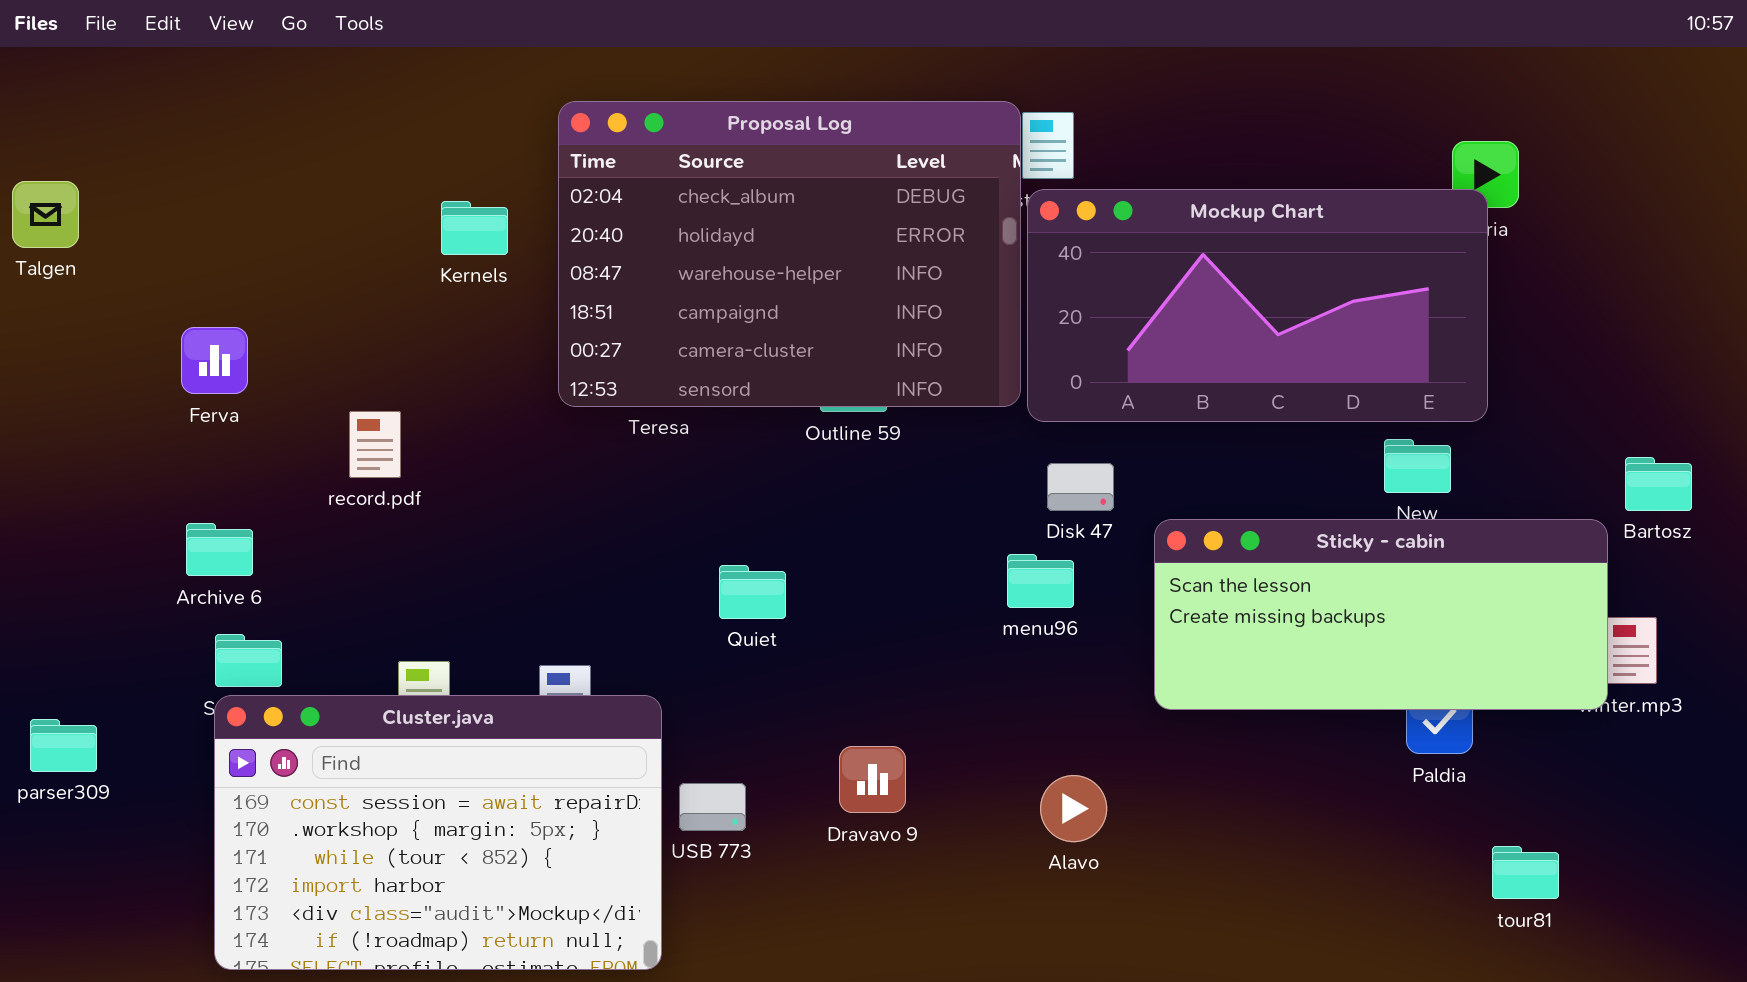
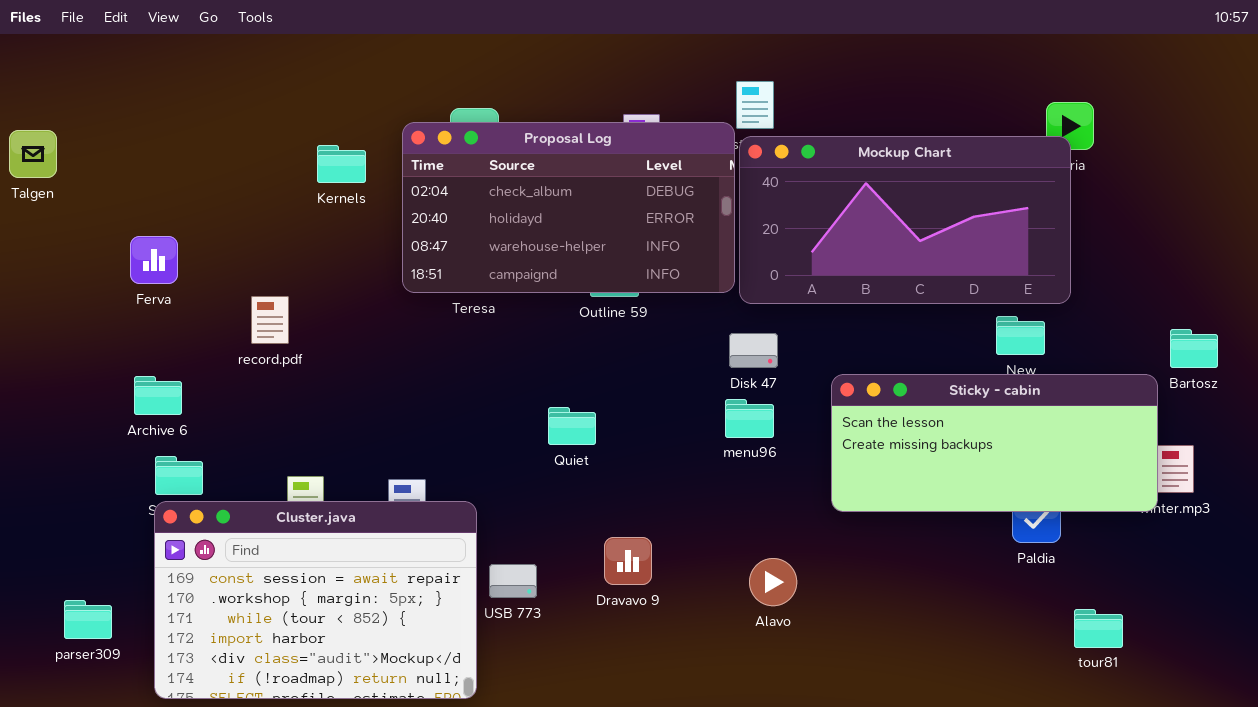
Proposal Log: [558,101,1021,407] -> [402,122,735,293], resized
Disk 47: [1047,463,1114,511] -> [729,333,778,368], moved
Quiet: [719,565,786,619] -> [548,407,596,445], moved
parser309: [30,719,97,772] -> [64,600,112,639], moved

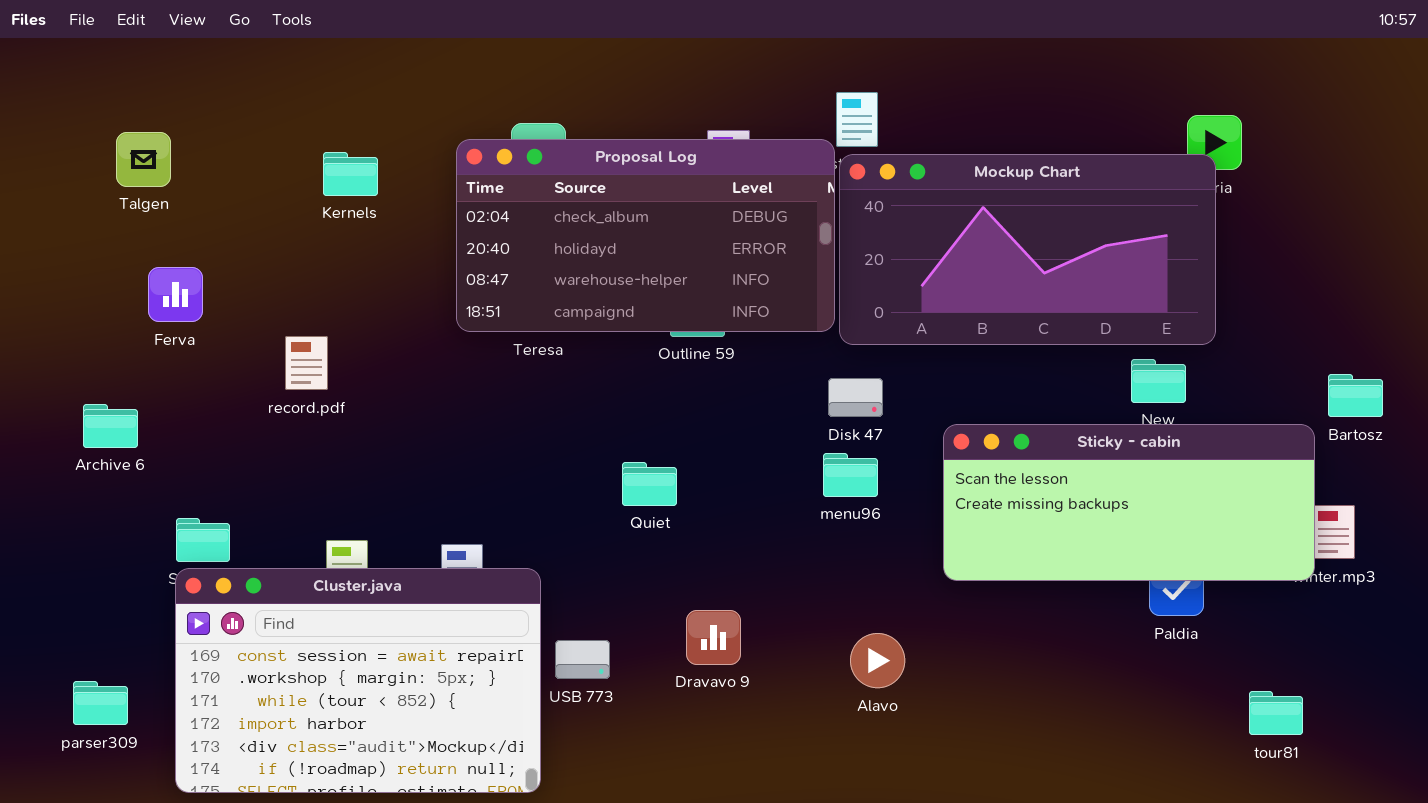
Talgen: [9,130,57,178] -> [116,132,171,187], moved
Kernels: [317,145,366,183] -> [323,152,378,196], moved
Archive 6: [134,376,182,415] -> [83,404,138,448], moved
tour81: [1074,609,1123,648] -> [1249,691,1303,735], moved

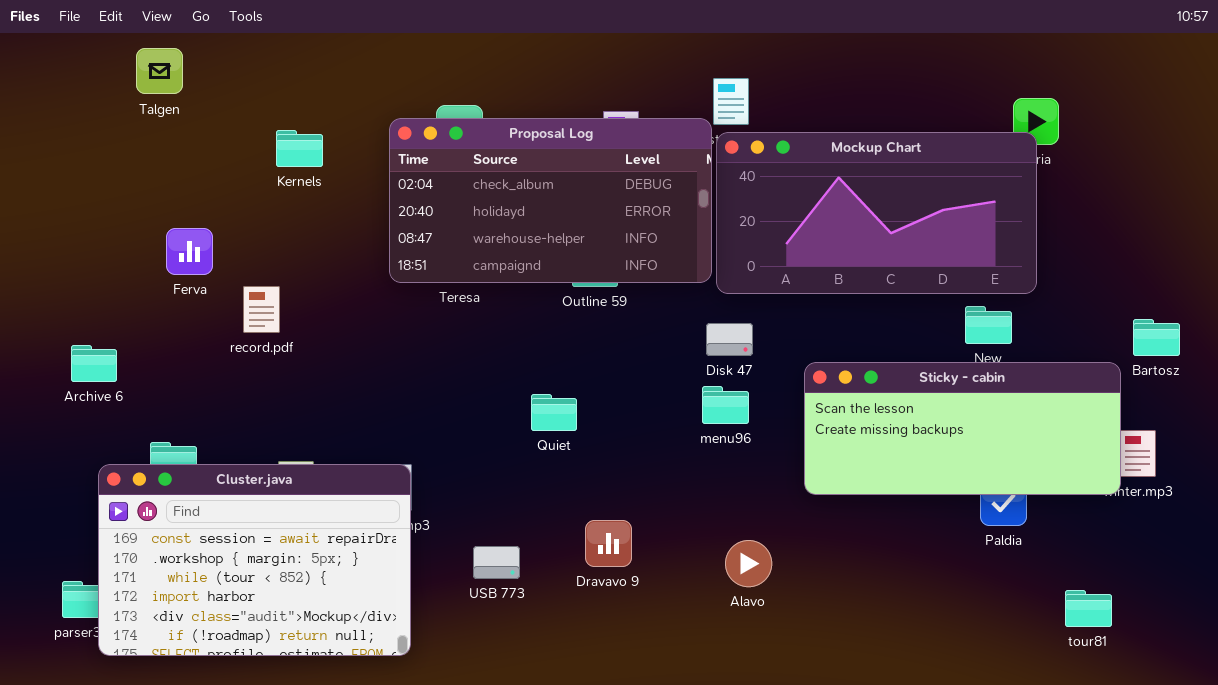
Talgen: [116,132,171,187] -> [136,48,183,94], moved
Ferva: [148,267,203,322] -> [166,228,213,275], moved
Cluster.java: [175,568,541,793] -> [98,464,411,656], moved

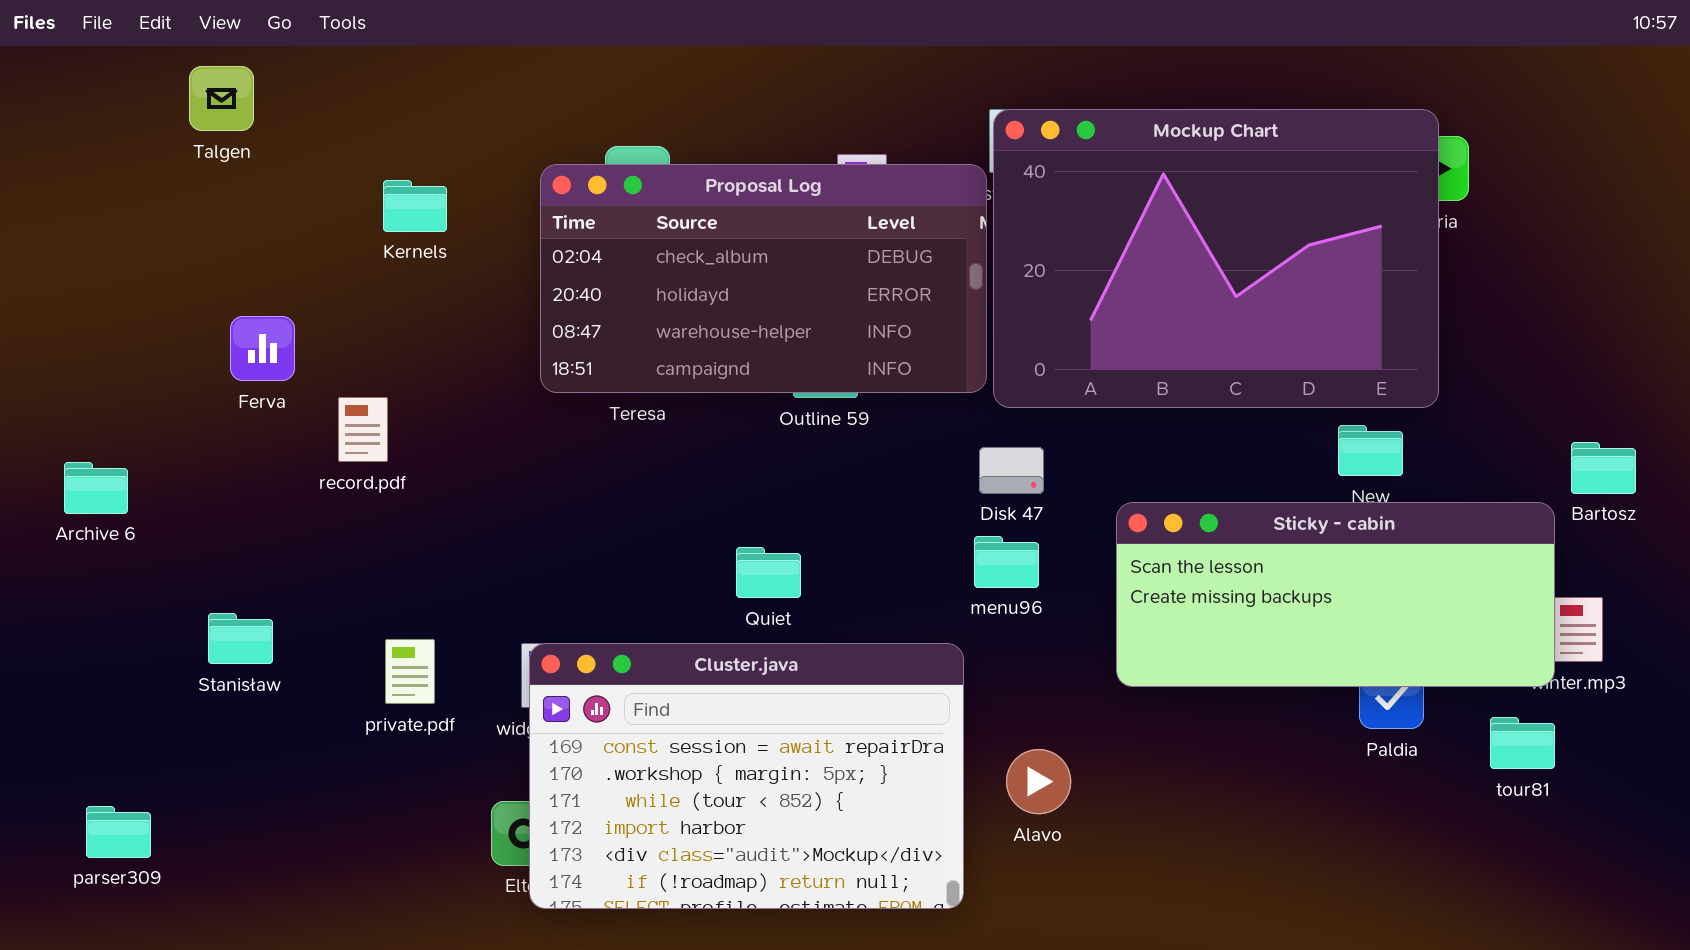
Mockup Chart: [716,132,1037,294] -> [993,109,1439,408], resized
Archive 6: [71,345,117,382] -> [64,462,128,514], moved
Cluster.java: [98,464,411,656] -> [529,643,964,909], moved
tour81: [1065,590,1112,627] -> [1490,717,1555,769], moved

